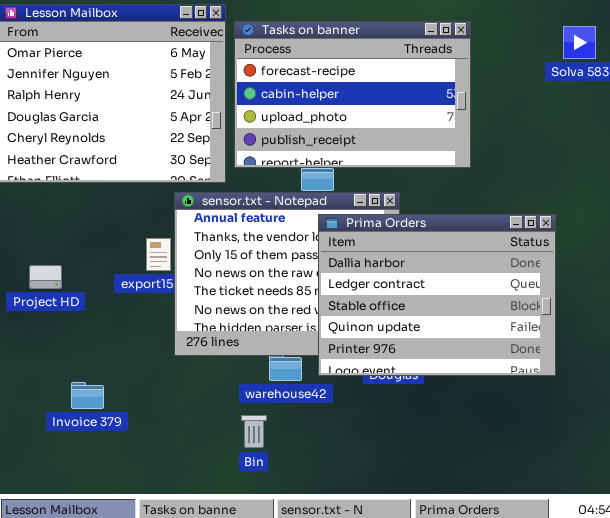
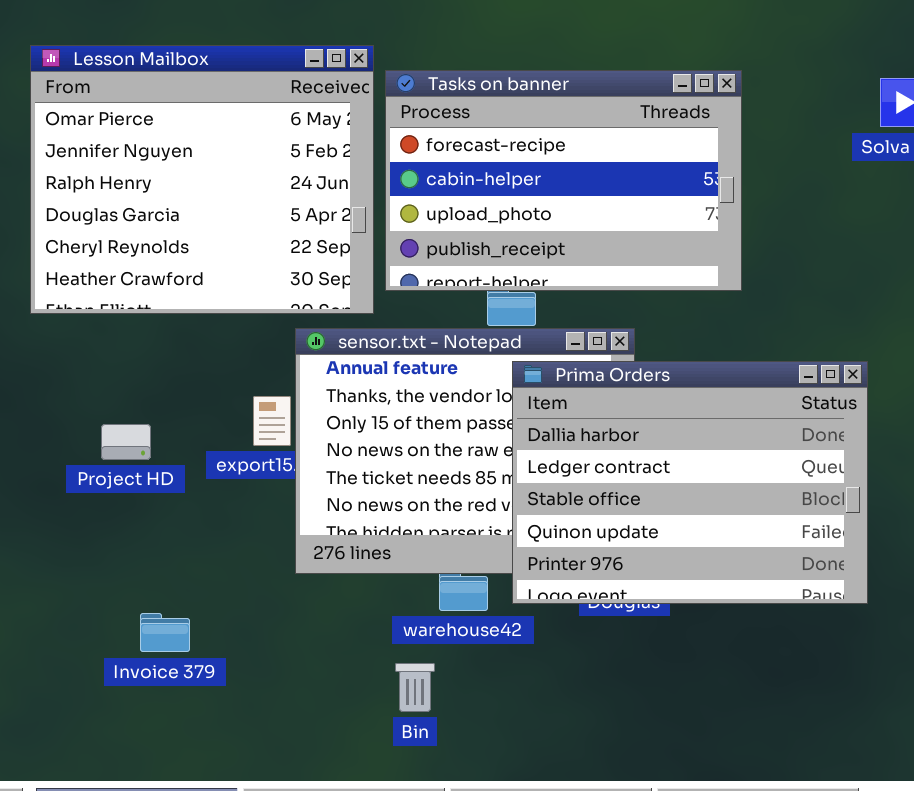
Project HD: [29,265,62,289] -> [101,424,151,460], moved

